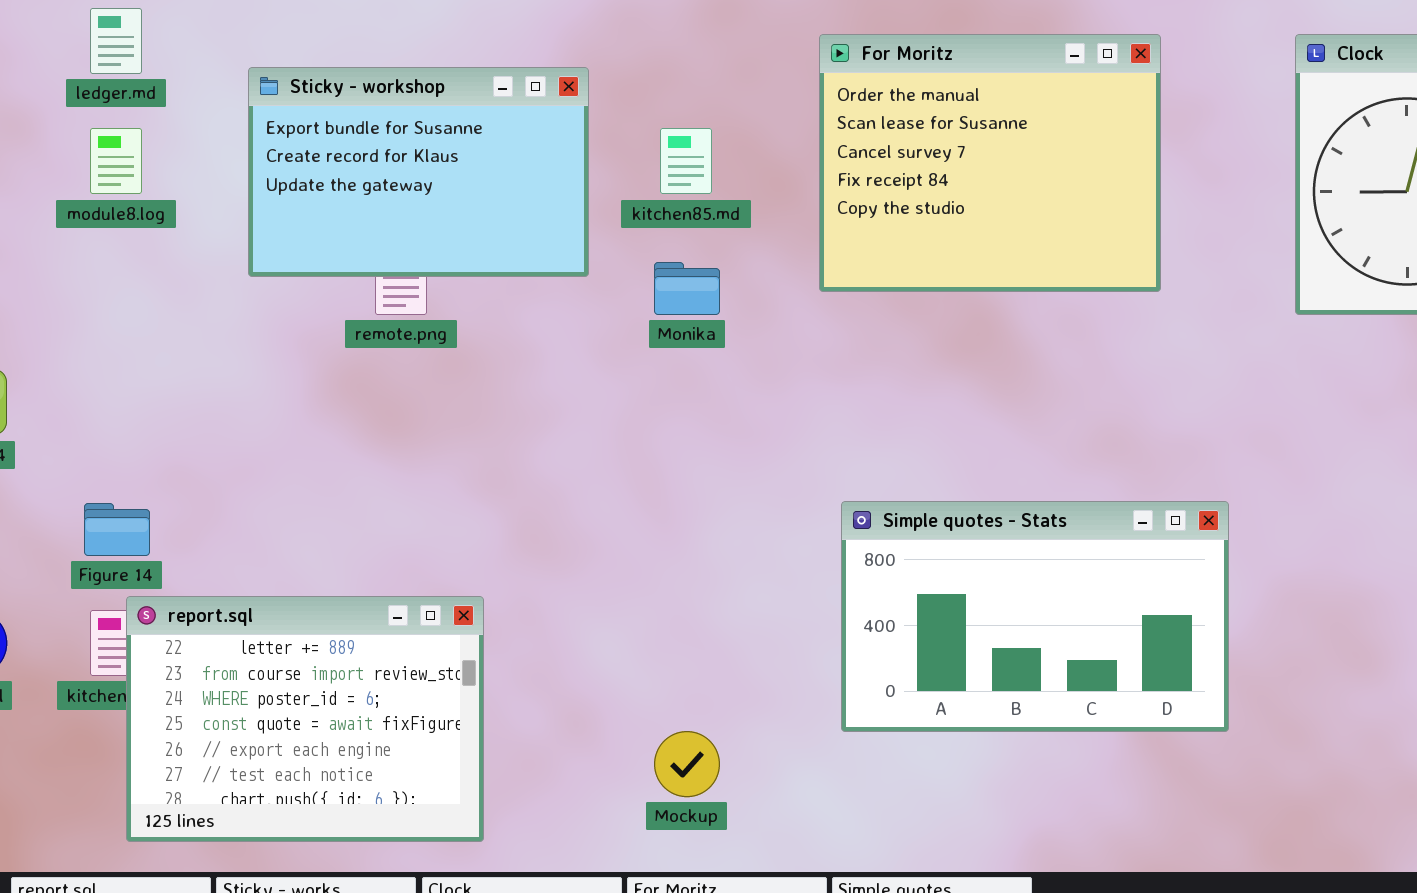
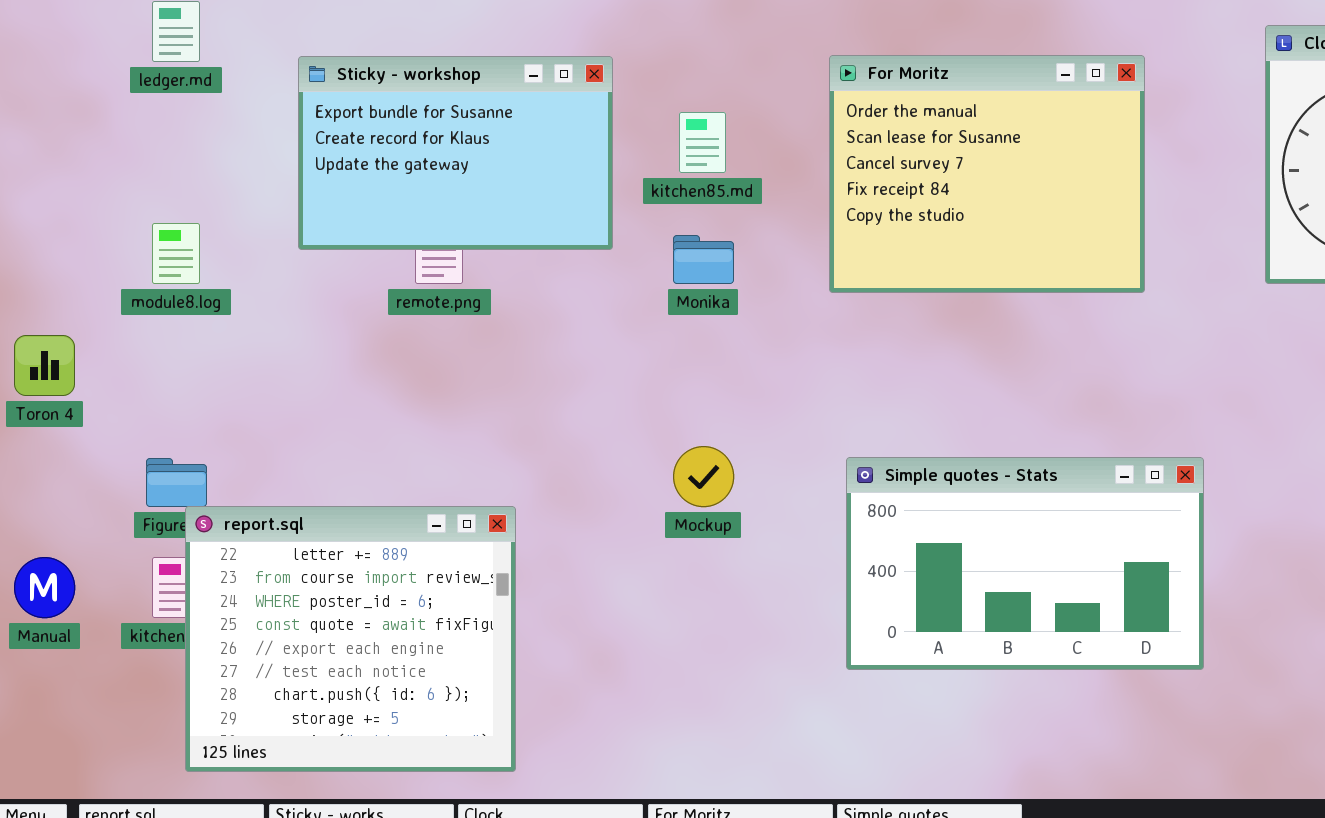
For Moritz: [819,34,1161,292] -> [829,55,1145,293], moved
module8.log: [90,128,142,194] -> [152,223,200,284], moved
report.sql: [126,596,484,842] -> [185,506,516,772], resized
Mockup: [654,731,720,797] -> [673,446,734,507], moved

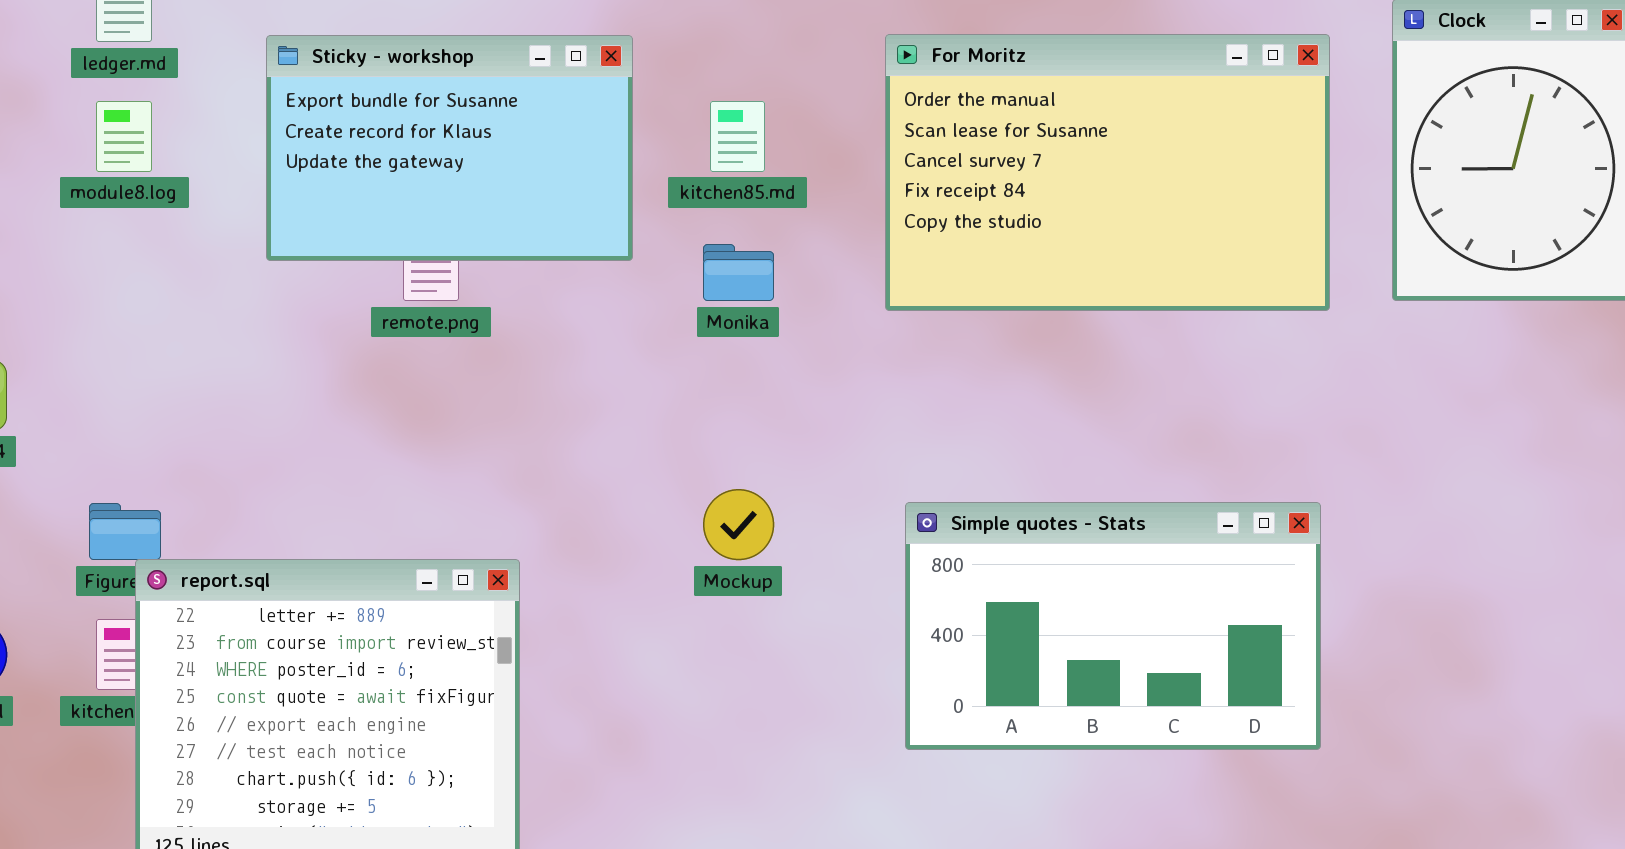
For Moritz: [829,55,1145,293] -> [885,34,1330,311], resized
module8.log: [152,223,200,284] -> [96,101,152,172], moved

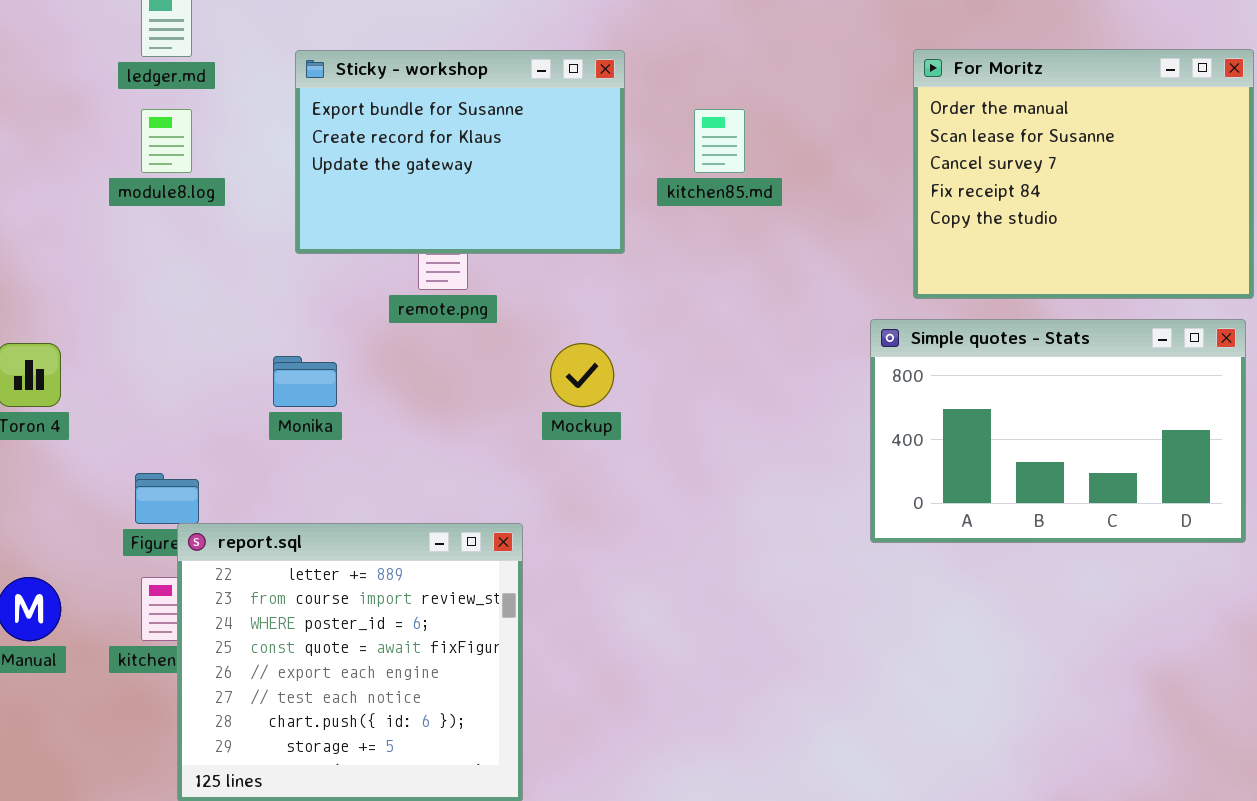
For Moritz: [885,34,1330,311] -> [913,49,1254,299], resized
Monika: [703,244,774,301] -> [273,356,337,407], moved
Mockup: [703,489,774,560] -> [550,343,614,407], moved
Simple quotes - Stats: [905,502,1321,750] -> [870,319,1246,543], moved

